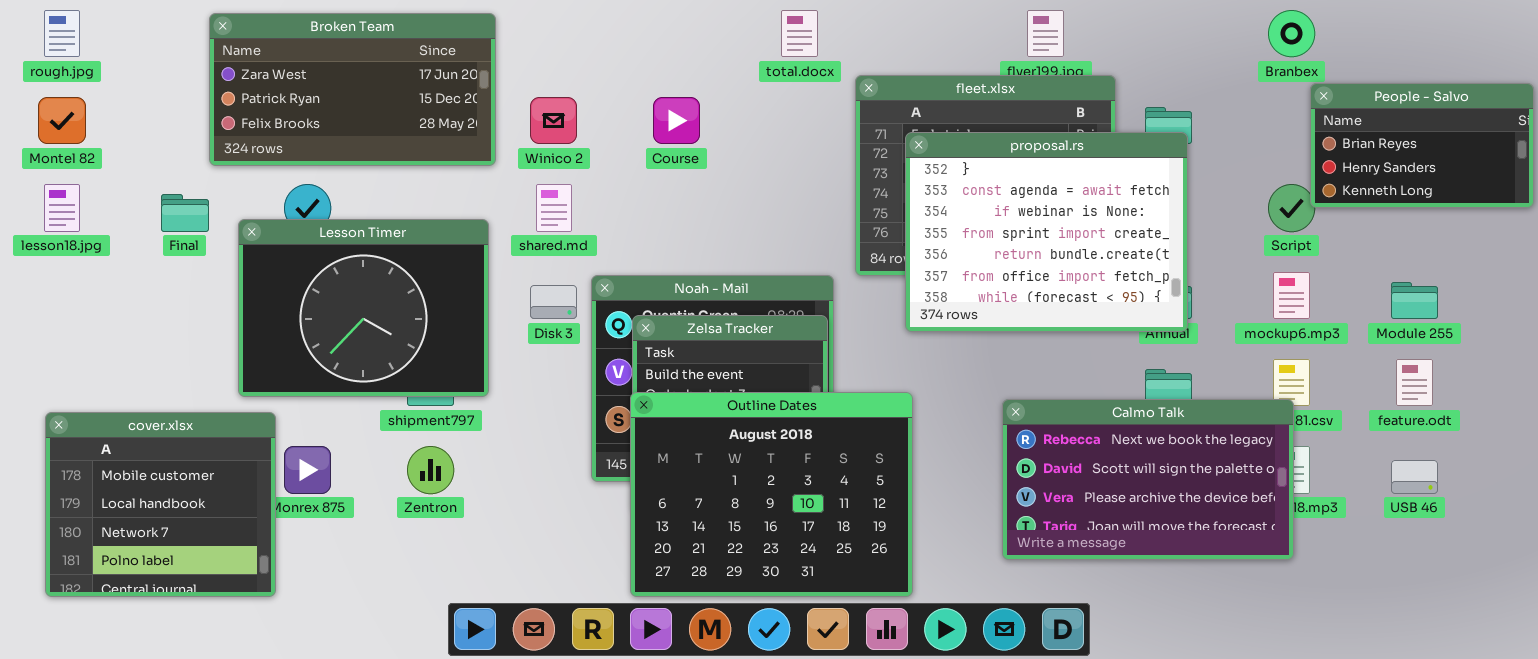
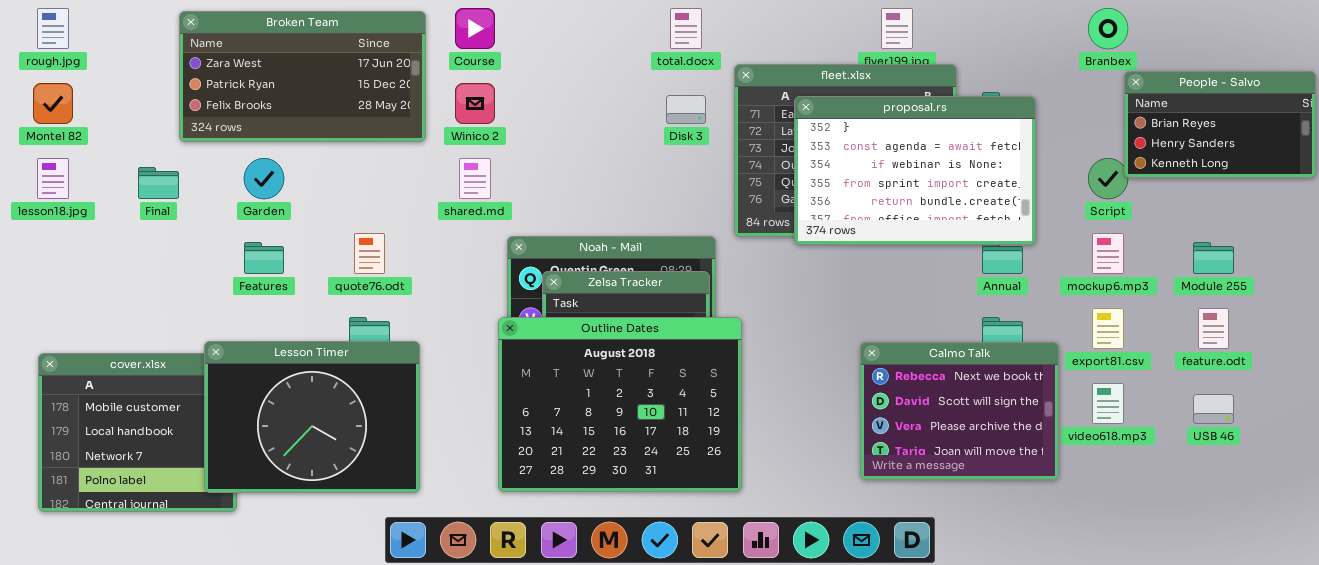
Course: [653,97,700,144] -> [455,8,495,49], moved
proposal.rs: [905,132,1188,332] -> [794,96,1036,245], moved, resized
Lesson Timer: [238,219,489,397] -> [204,341,420,493], moved
Disk 3: [530,285,577,319] -> [666,95,706,124], moved
Outline Dates: [630,392,913,597] -> [498,317,742,492], moved
Calmo Talk: [1002,399,1294,560] -> [860,342,1059,480], resized

